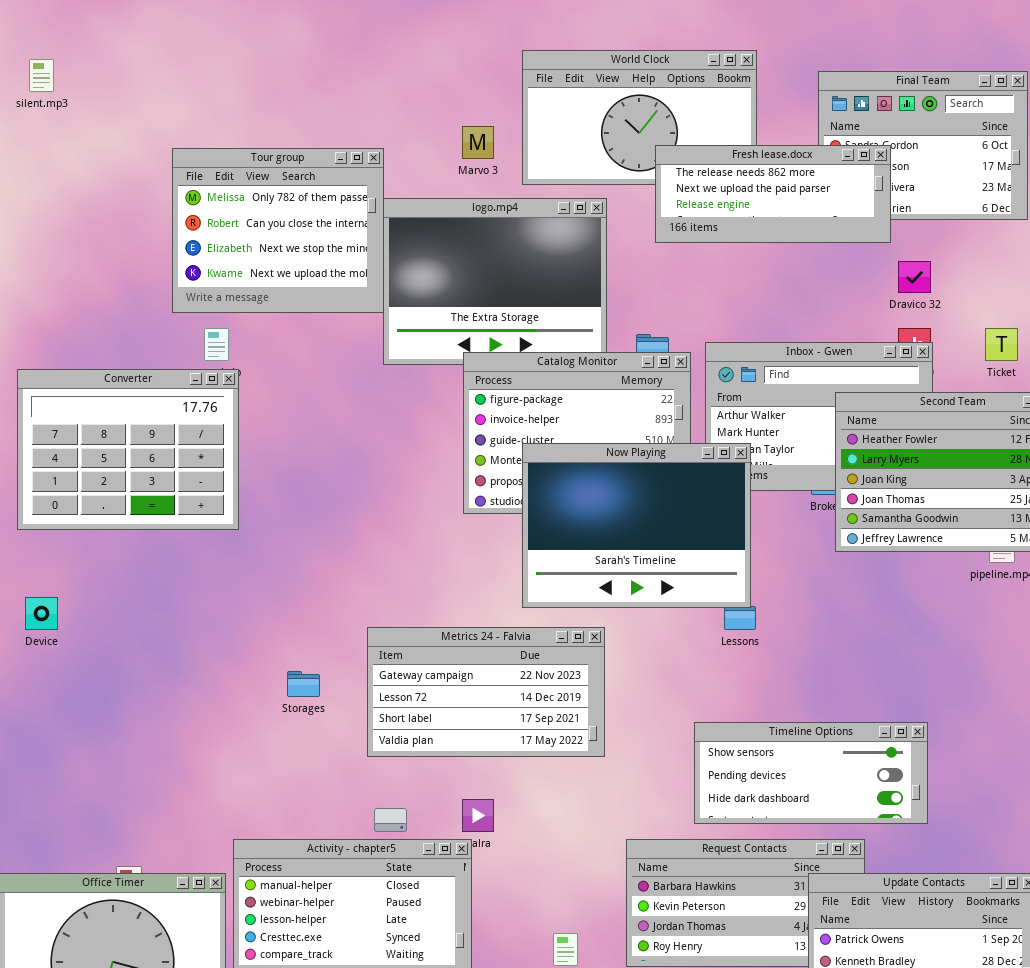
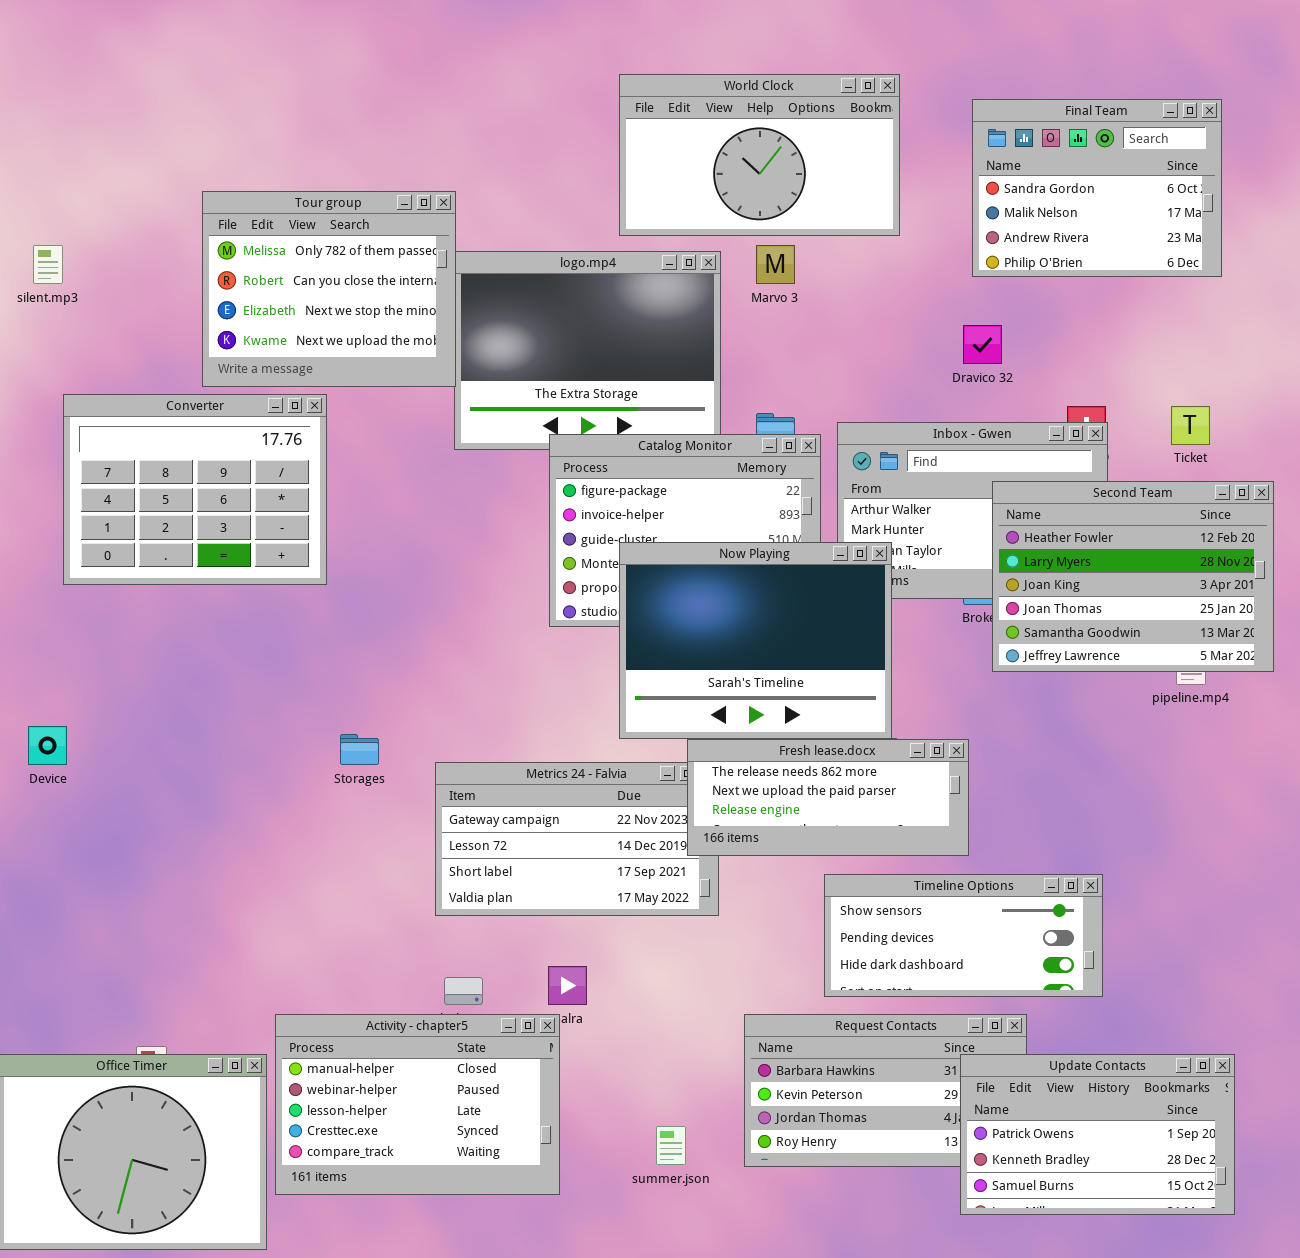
silent.mp3: [29,59,54,92] -> [33,245,63,284], moved
Marvo 3: [462,126,494,159] -> [756,245,795,284], moved
Fresh lease.docx: [655,145,891,243] -> [687,739,969,856], moved
Dravico 32: [898,261,931,293] -> [963,325,1002,364], moved
Converter: [17,369,239,530] -> [63,394,327,585], moved
Storages: [287,671,320,697] -> [340,734,379,765], moved

